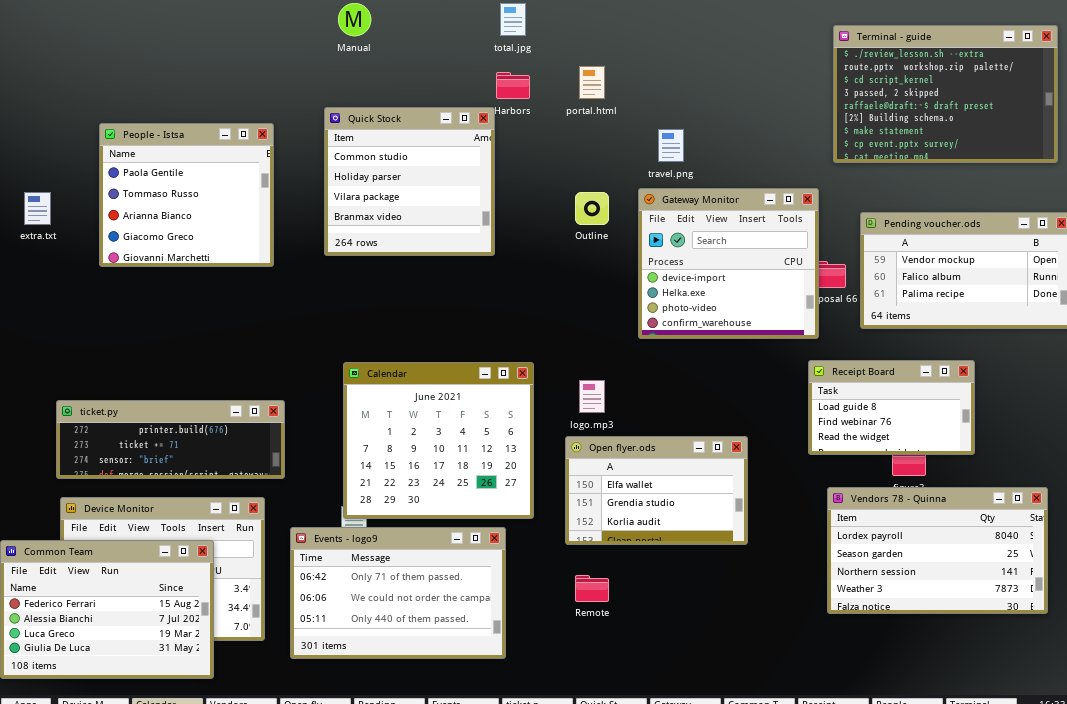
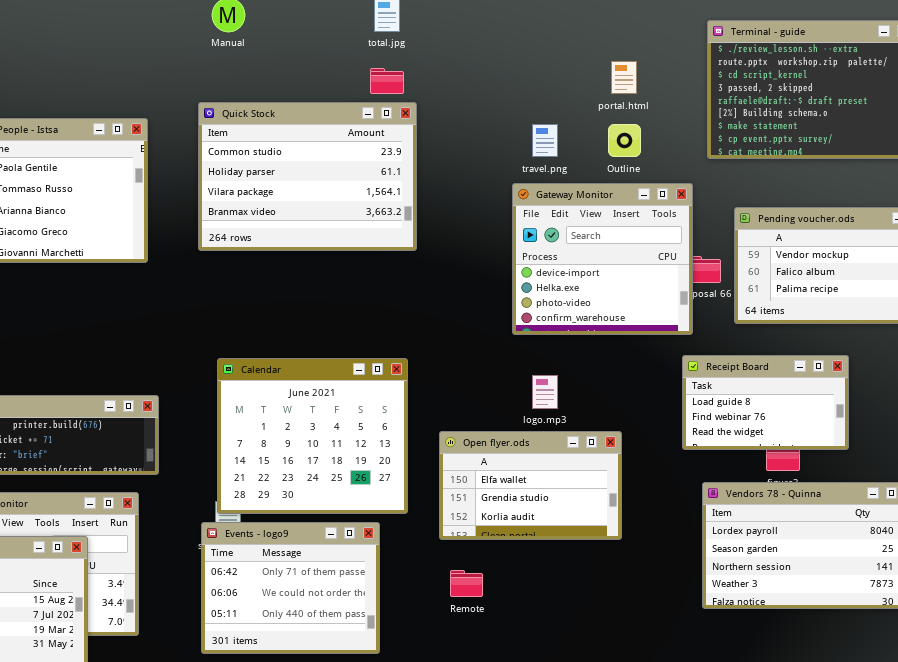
portal.html: [579,66,605,99] -> [611,61,637,94], moved
Quick Stock: [324,107,495,256] -> [198,102,417,251], resized
Outline: [575,192,609,225] -> [608,124,641,157], moved
logo.mp3: [579,380,605,413] -> [532,375,558,409], moved
Events - logo9: [290,527,506,659] -> [201,522,380,654], resized

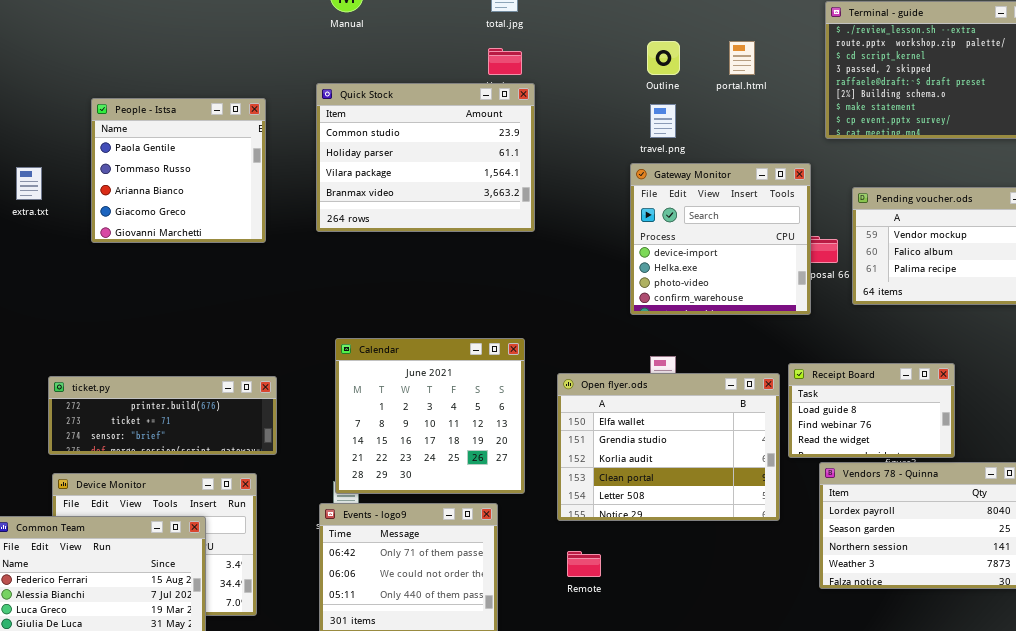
Outline: [608,124,641,157] -> [647,41,680,75], moved
Receipt Board: [682,355,849,450] -> [788,363,955,458], moved
Open flyer.ods: [439,431,622,540] -> [557,373,780,521], resized

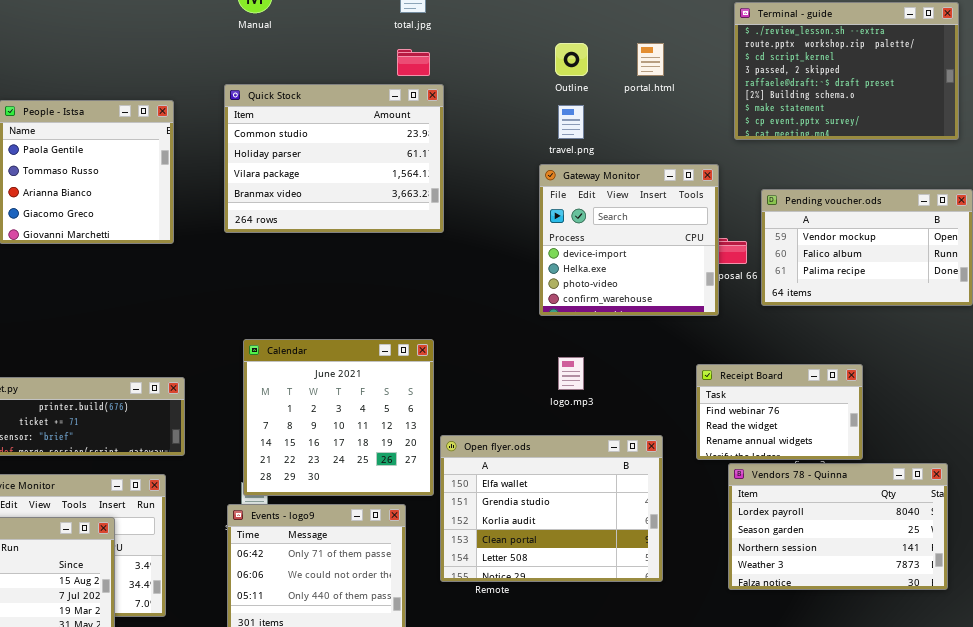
Receipt Board: [788,363,955,458] -> [696,364,863,460], scrolled down 1 row
Open flyer.ods: [557,373,780,521] -> [440,435,663,582], moved

